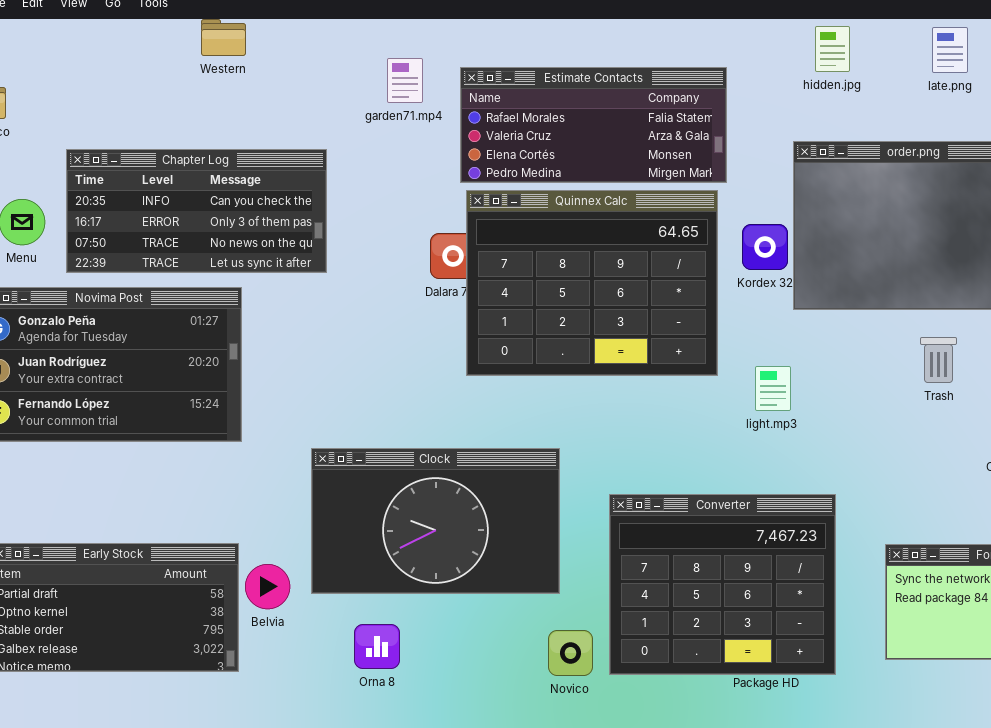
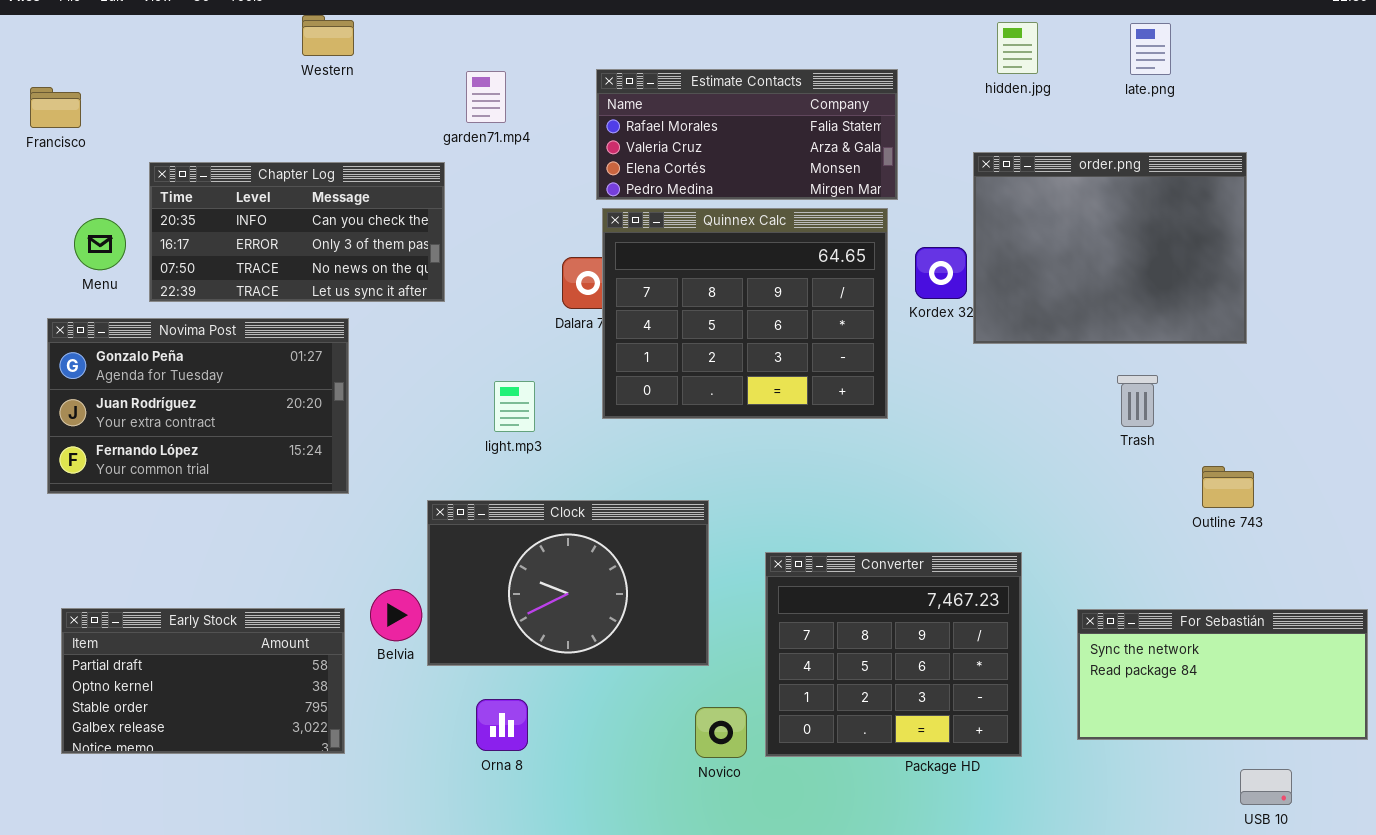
garden71.mp4: [387,58,423,103] -> [466,71,506,123], moved
light.mp3: [755,366,791,411] -> [494,381,535,432], moved
Belvia: [245,564,290,609] -> [370,589,422,641], moved

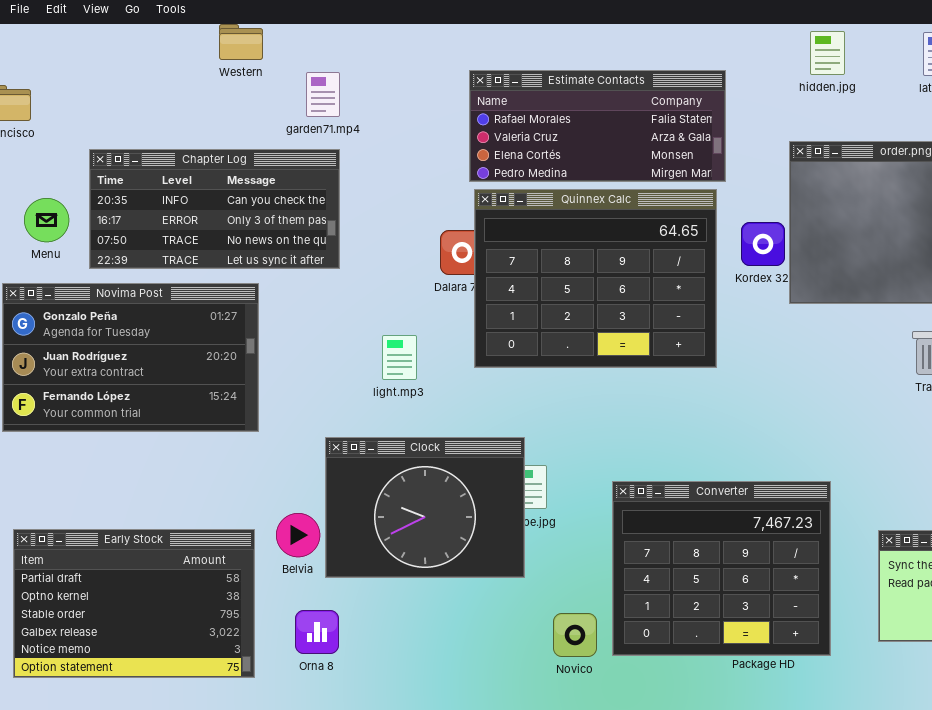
garden71.mp4: [466,71,506,123] -> [306,72,340,117], moved
Clock: [427,500,709,666] -> [325,437,525,578], resized
Early Stock: [61,608,345,754] -> [13,529,255,678], resized
Orna 8: [476,699,528,751] -> [295,610,339,654], moved

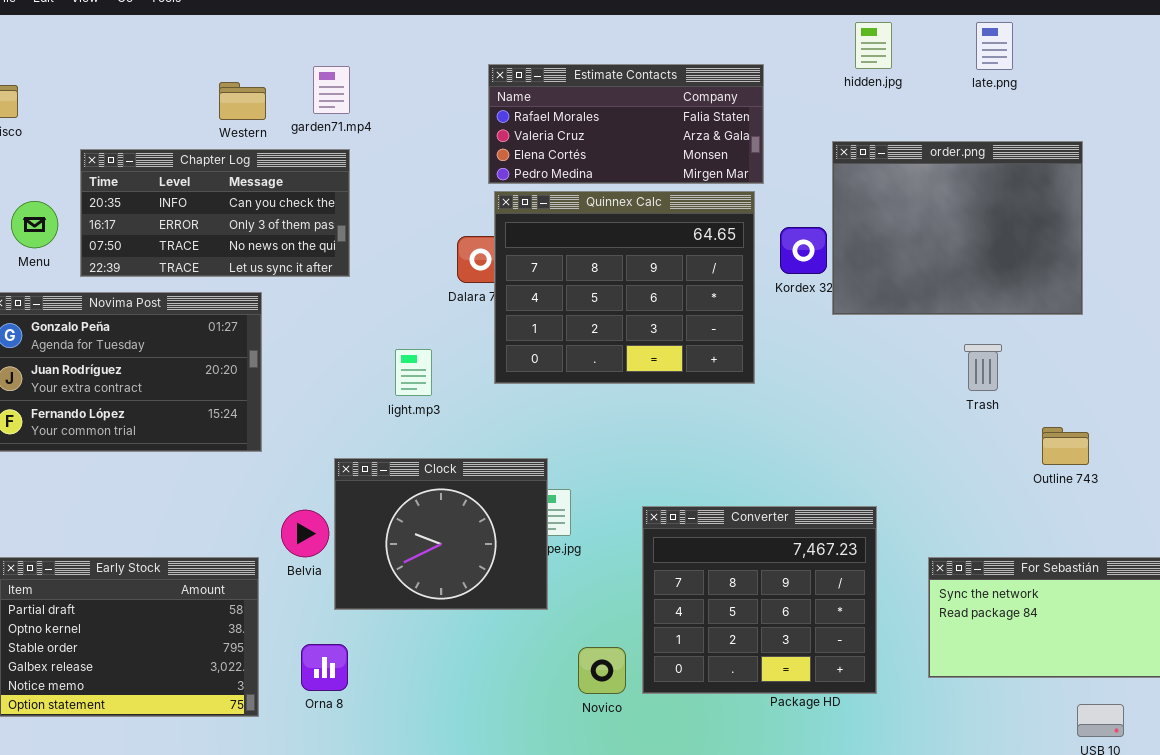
Western: [219,24,263,60] -> [219,82,266,120], moved
Belvia: [276,513,320,557] -> [281,510,329,557], moved

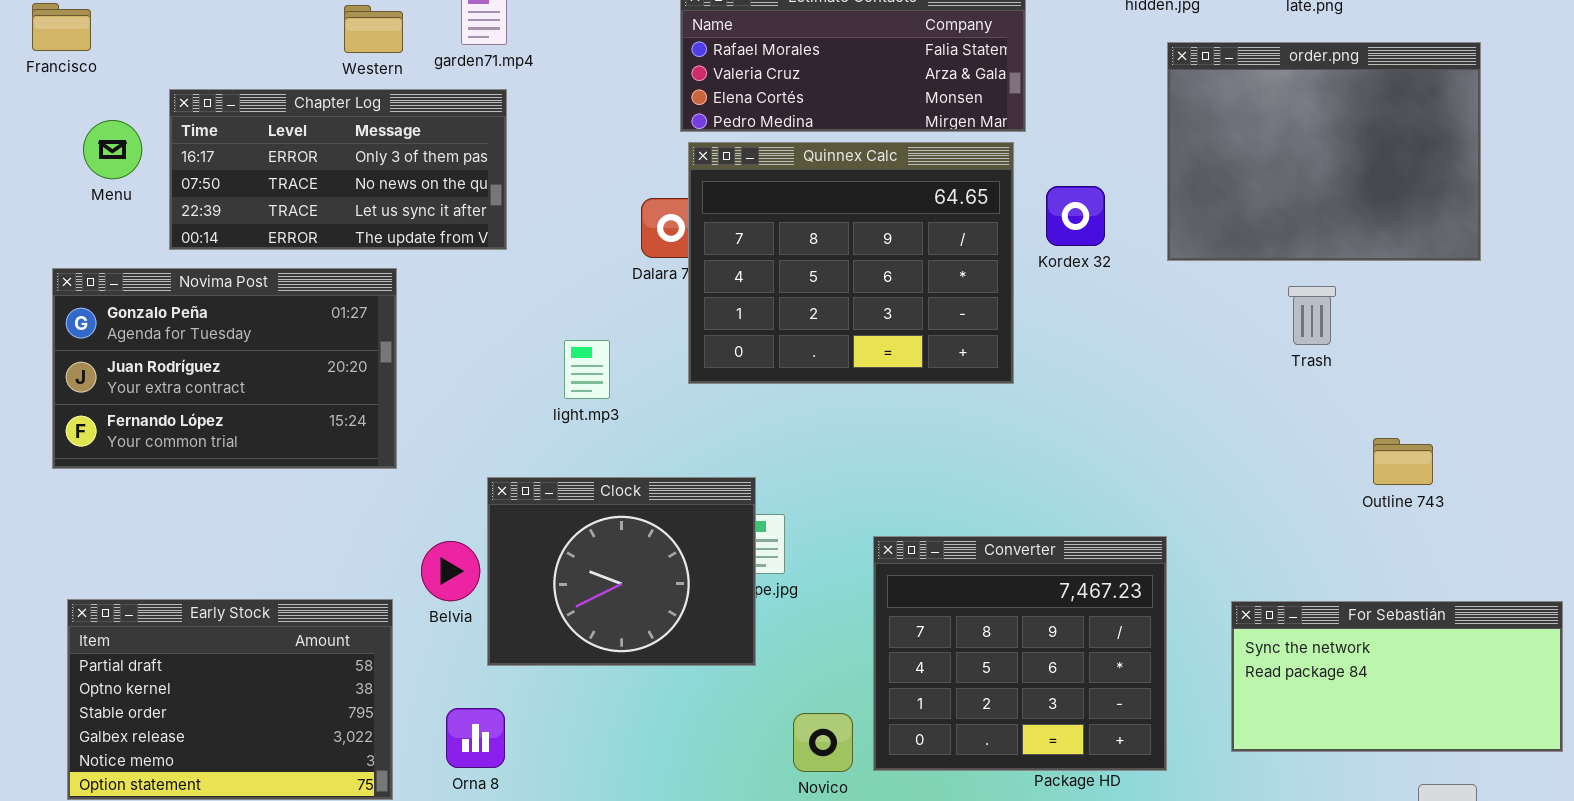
order.png: [832,141,1083,315] -> [1167,42,1481,261], moved
Chapter Log: [80,149,350,277] -> [169,89,507,250], scrolled down 1 row
Menu: [11,201,58,248] -> [83,120,142,179], moved
Trash: [964,344,1002,391] -> [1288,286,1336,345], moved

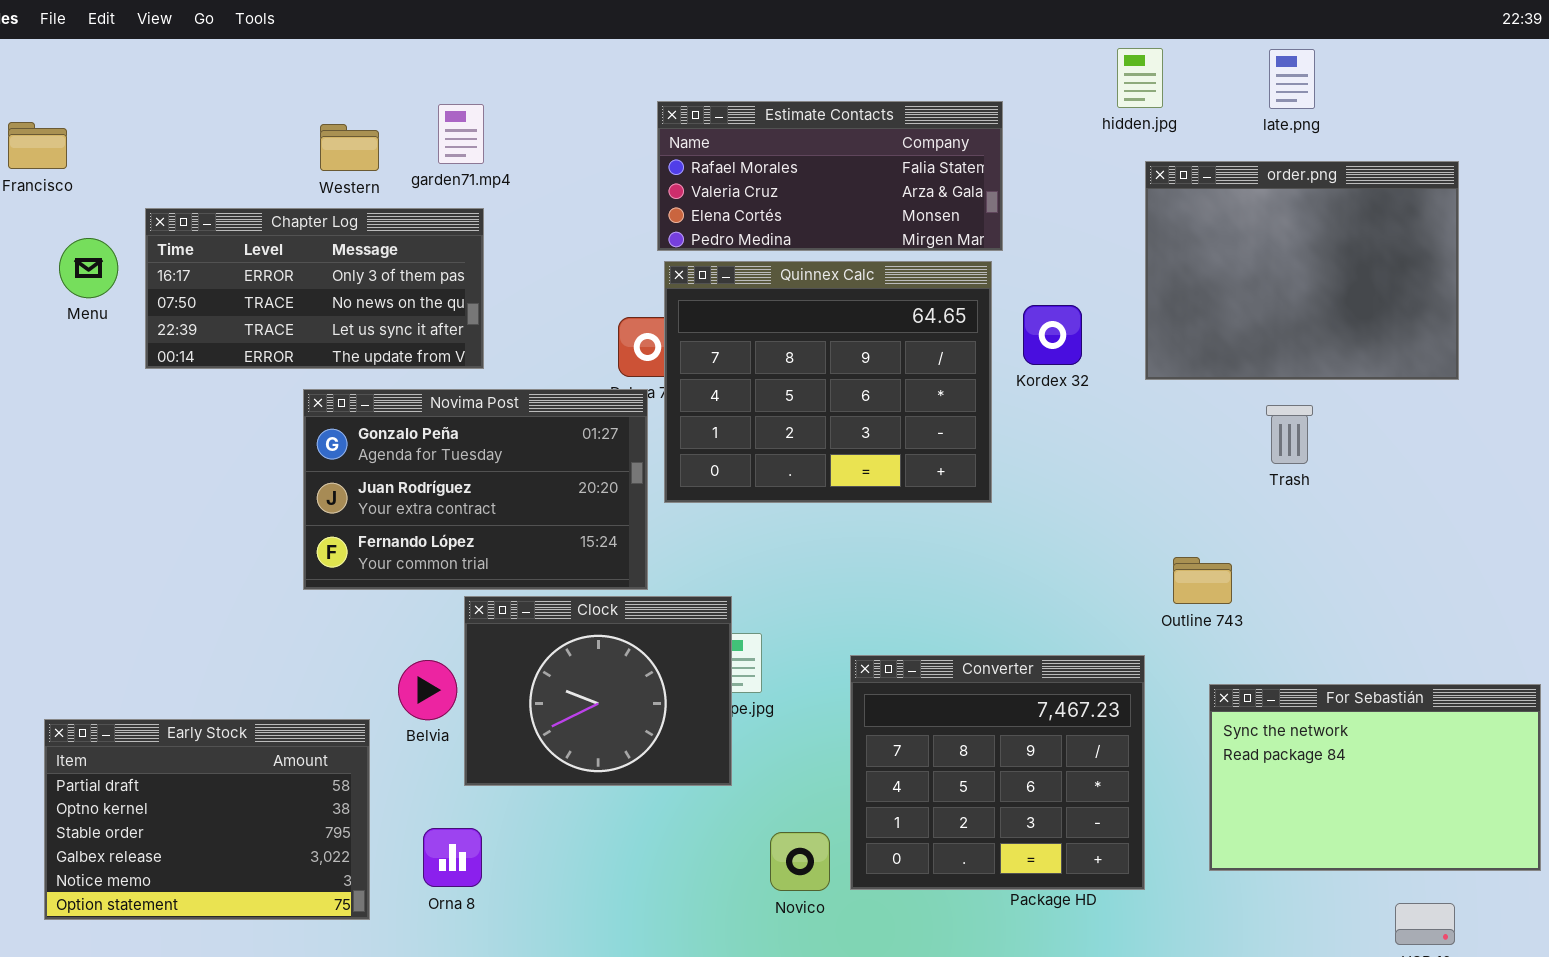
Novima Post: [52,268,397,469] -> [303,389,648,590], moved
Outline 743: [1373,438,1433,485] -> [1173,557,1232,604], moved
For Sebastián: [1231,601,1563,752] -> [1209,684,1541,871], resized

